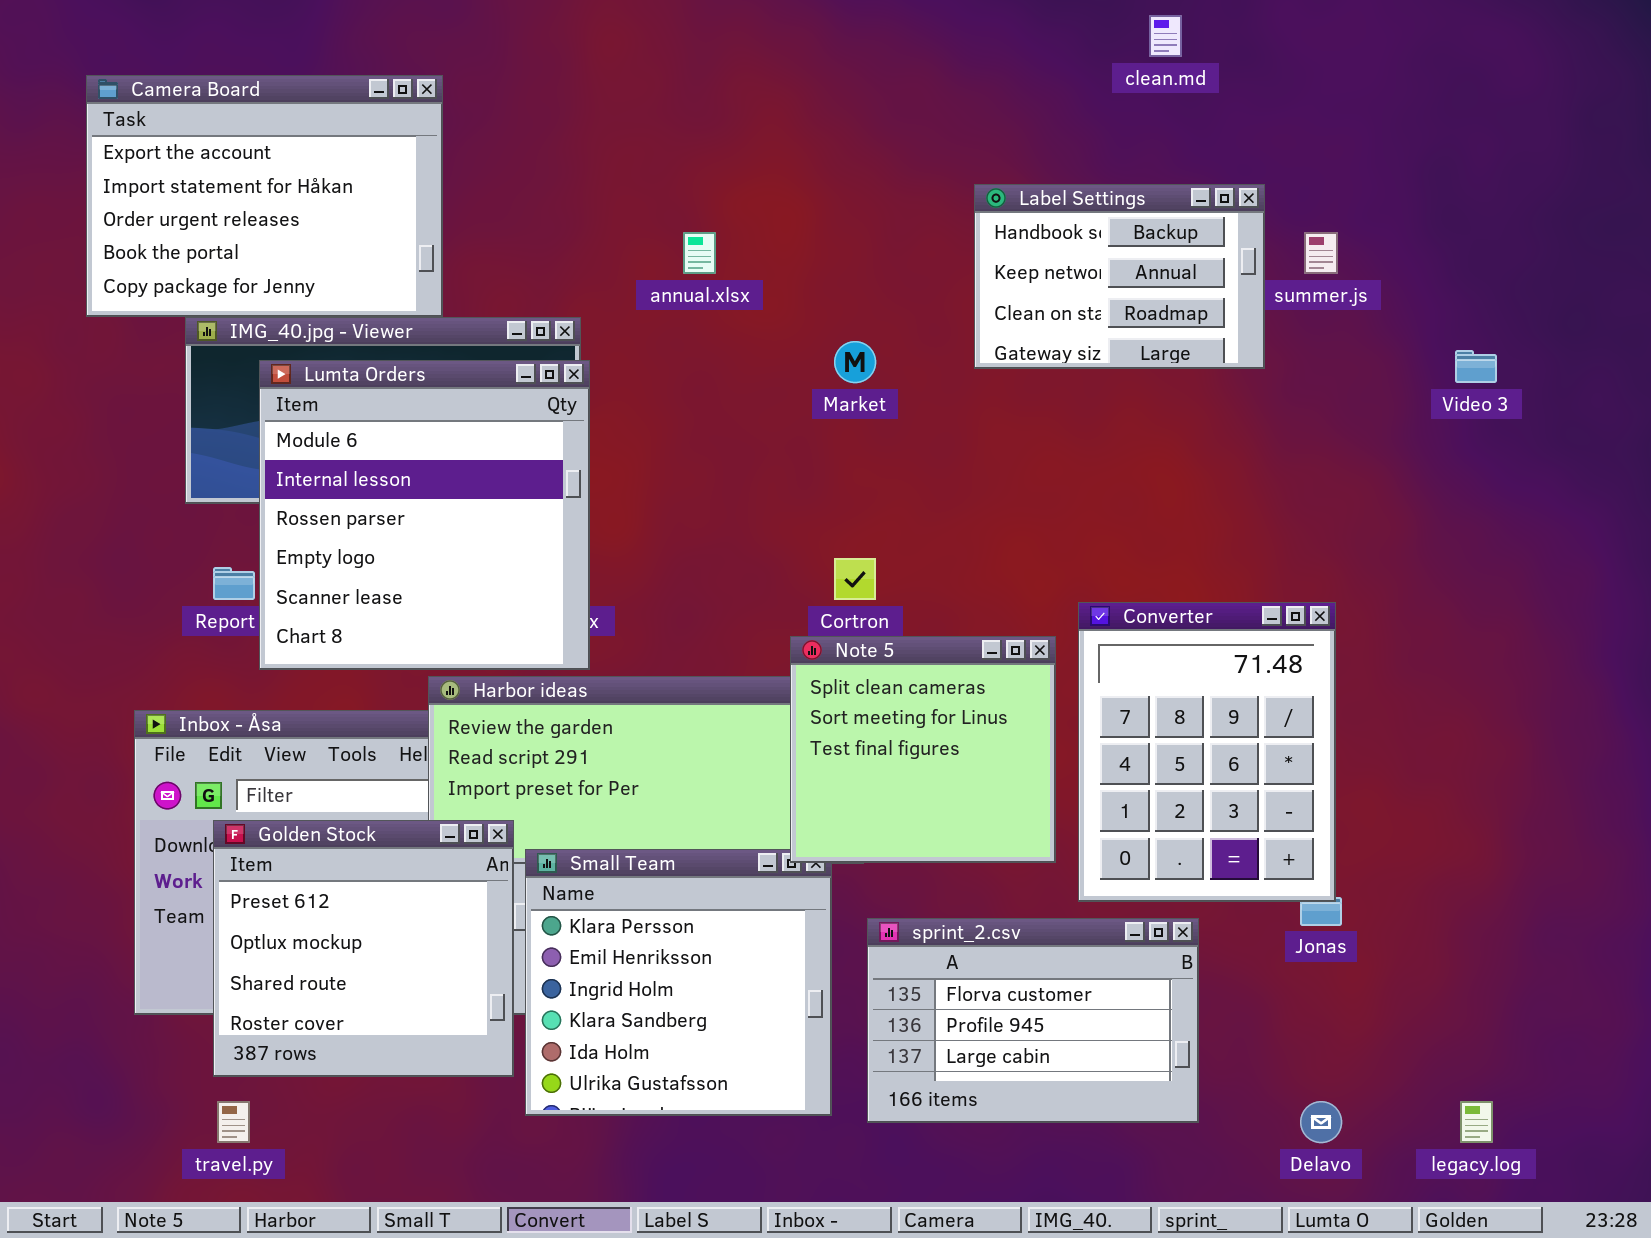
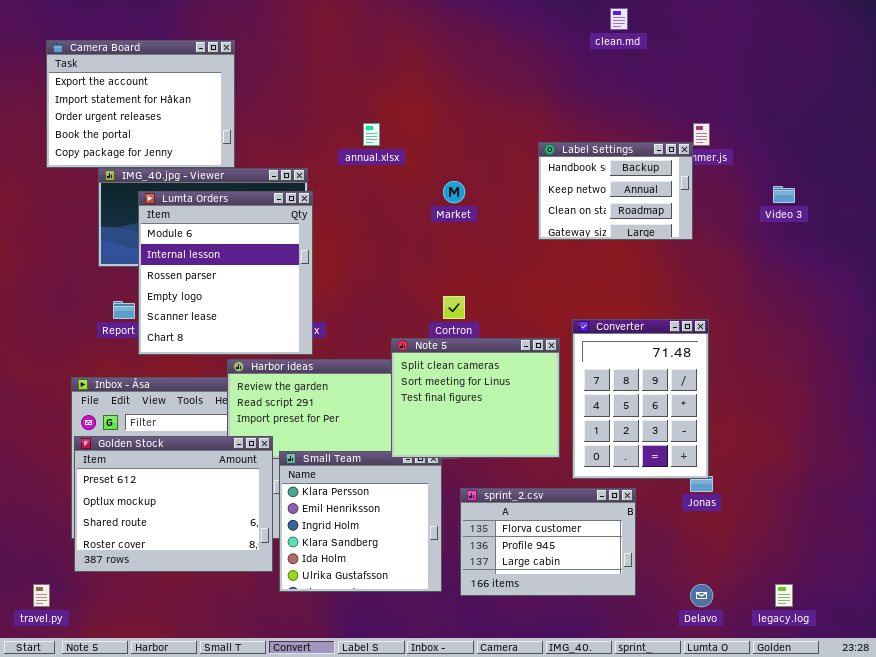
Label Settings: [974,184,1265,369] -> [538,142,693,240], moved
Note 5: [790,636,1056,863] -> [391,338,560,458], resized
Golden Stock: [213,820,514,1077] -> [74,436,273,572], resized
travel.py: [217,1101,250,1143] -> [33,584,50,607], moved

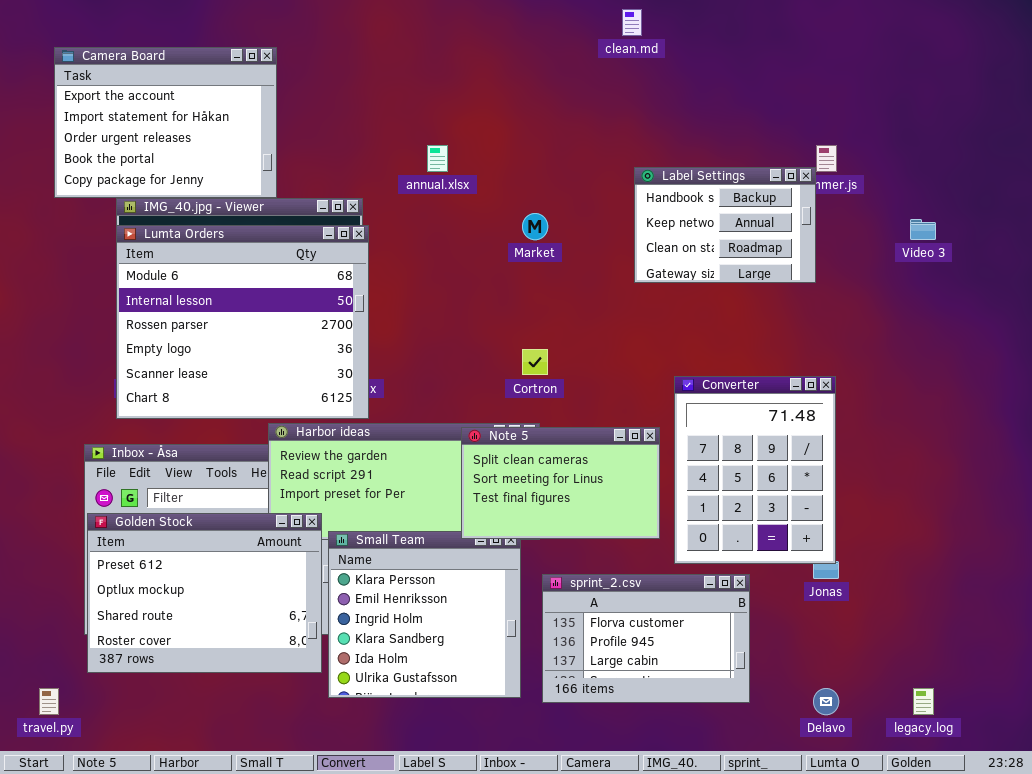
clean.md: [610,8,628,30] -> [622,9,642,36], moved
Lumta Orders: [138,191,313,355] -> [116,225,369,419], resized
Note 5: [391,338,560,458] -> [461,427,660,539], resized

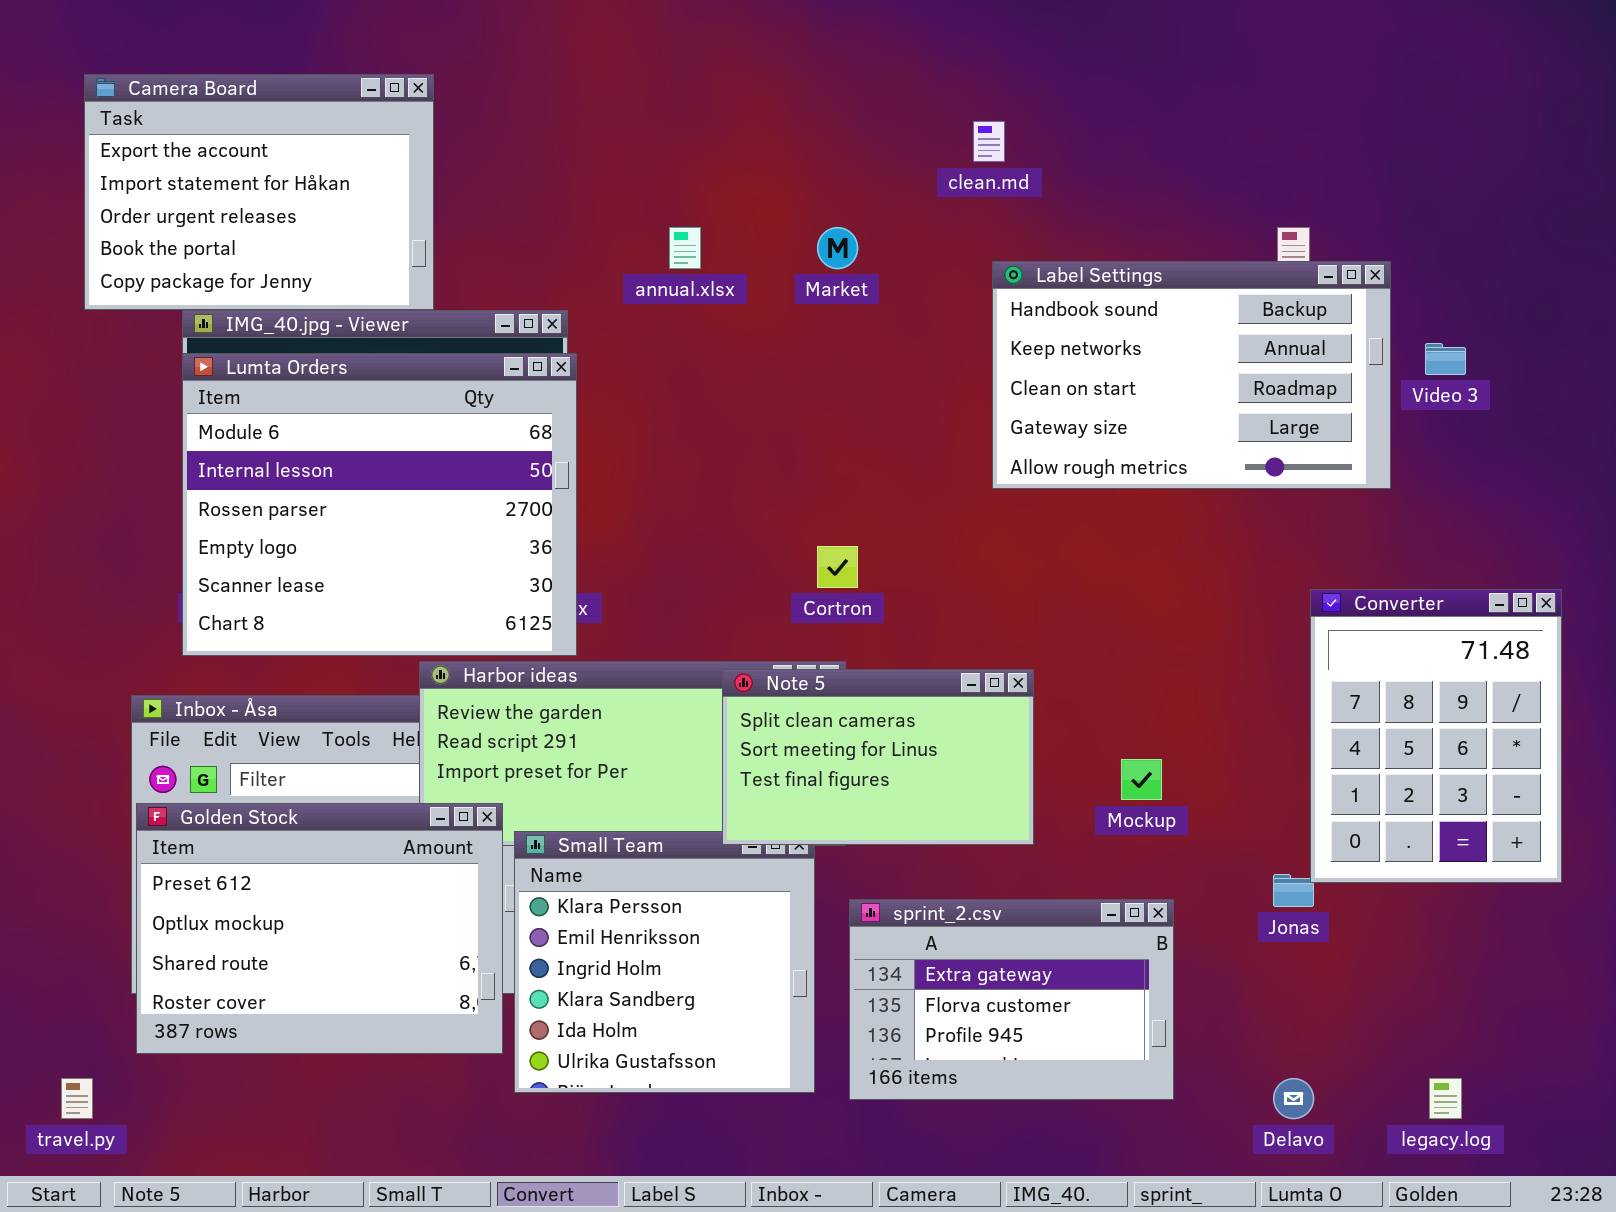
clean.md: [622,9,642,36] -> [973,121,1005,162], moved
Label Settings: [634,167,816,283] -> [992,261,1391,489], resized
Market: [522,213,548,240] -> [817,227,858,269], moved
Converter: [674,376,836,564] -> [1310,589,1562,883], moved
sprint_2.csv: [542,574,750,703] -> [849,899,1174,1100], scrolled up 1 row

